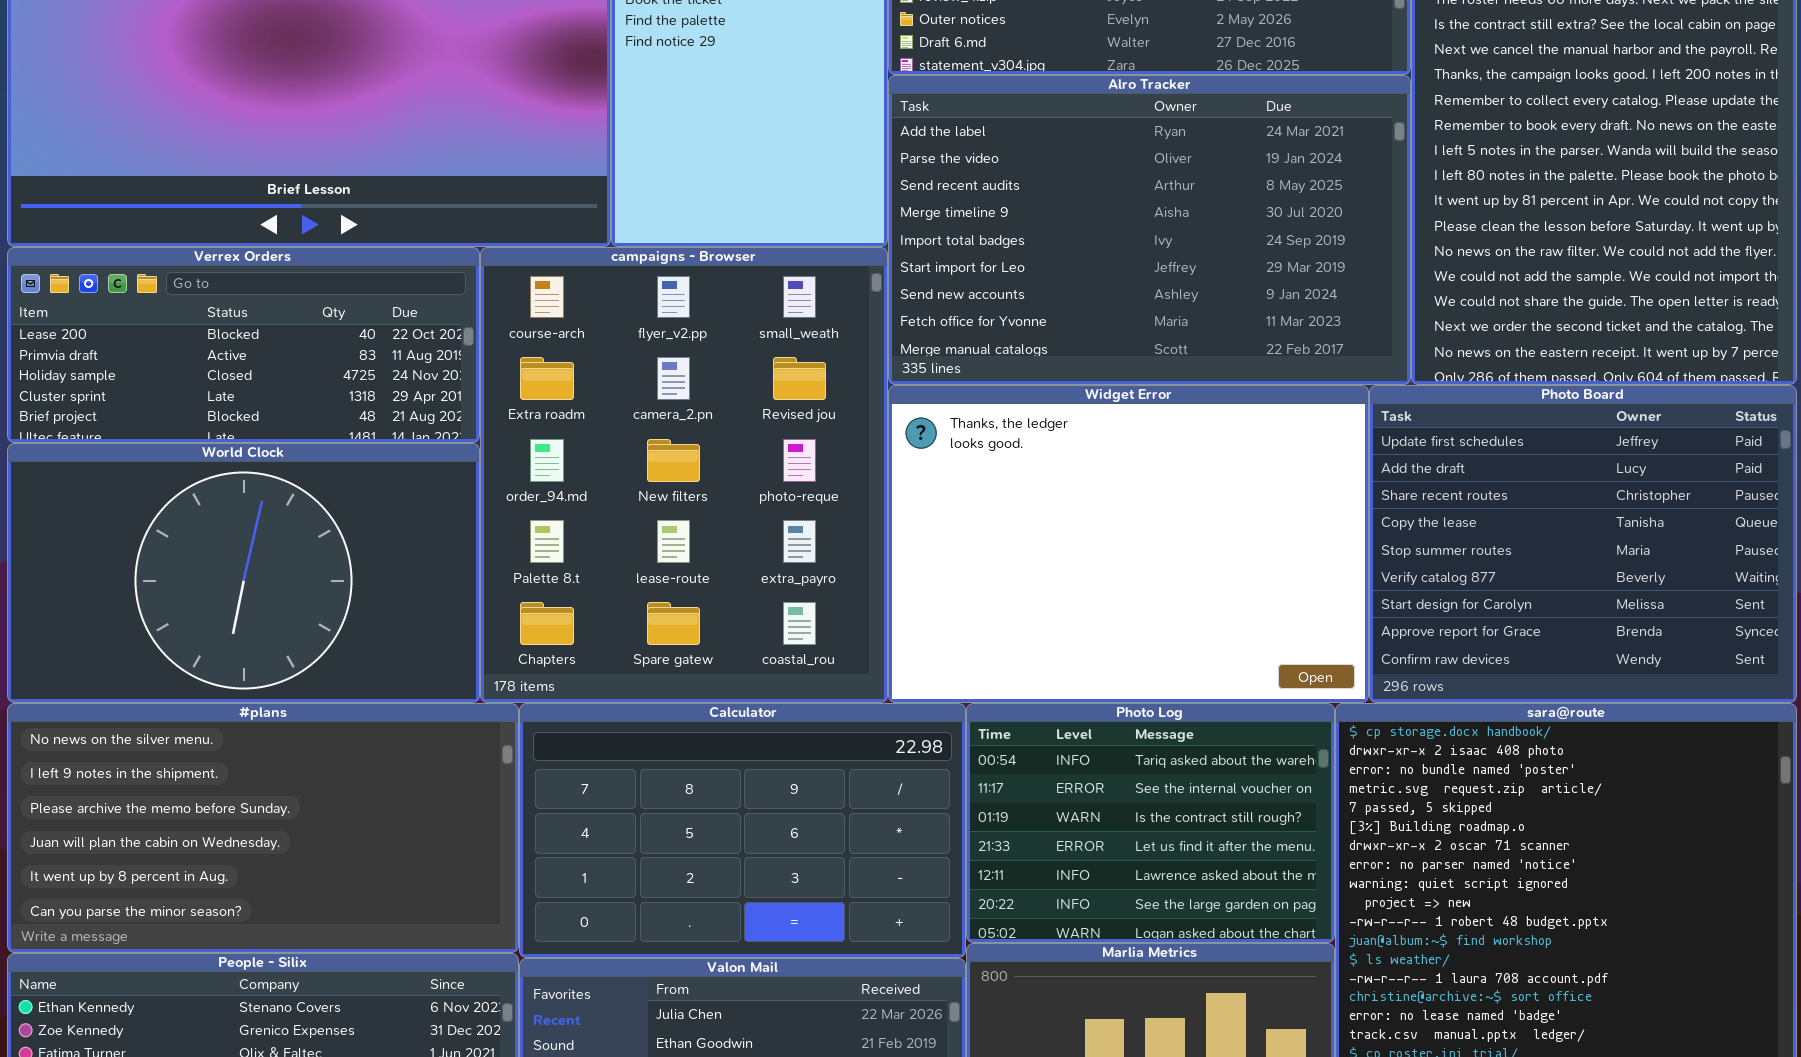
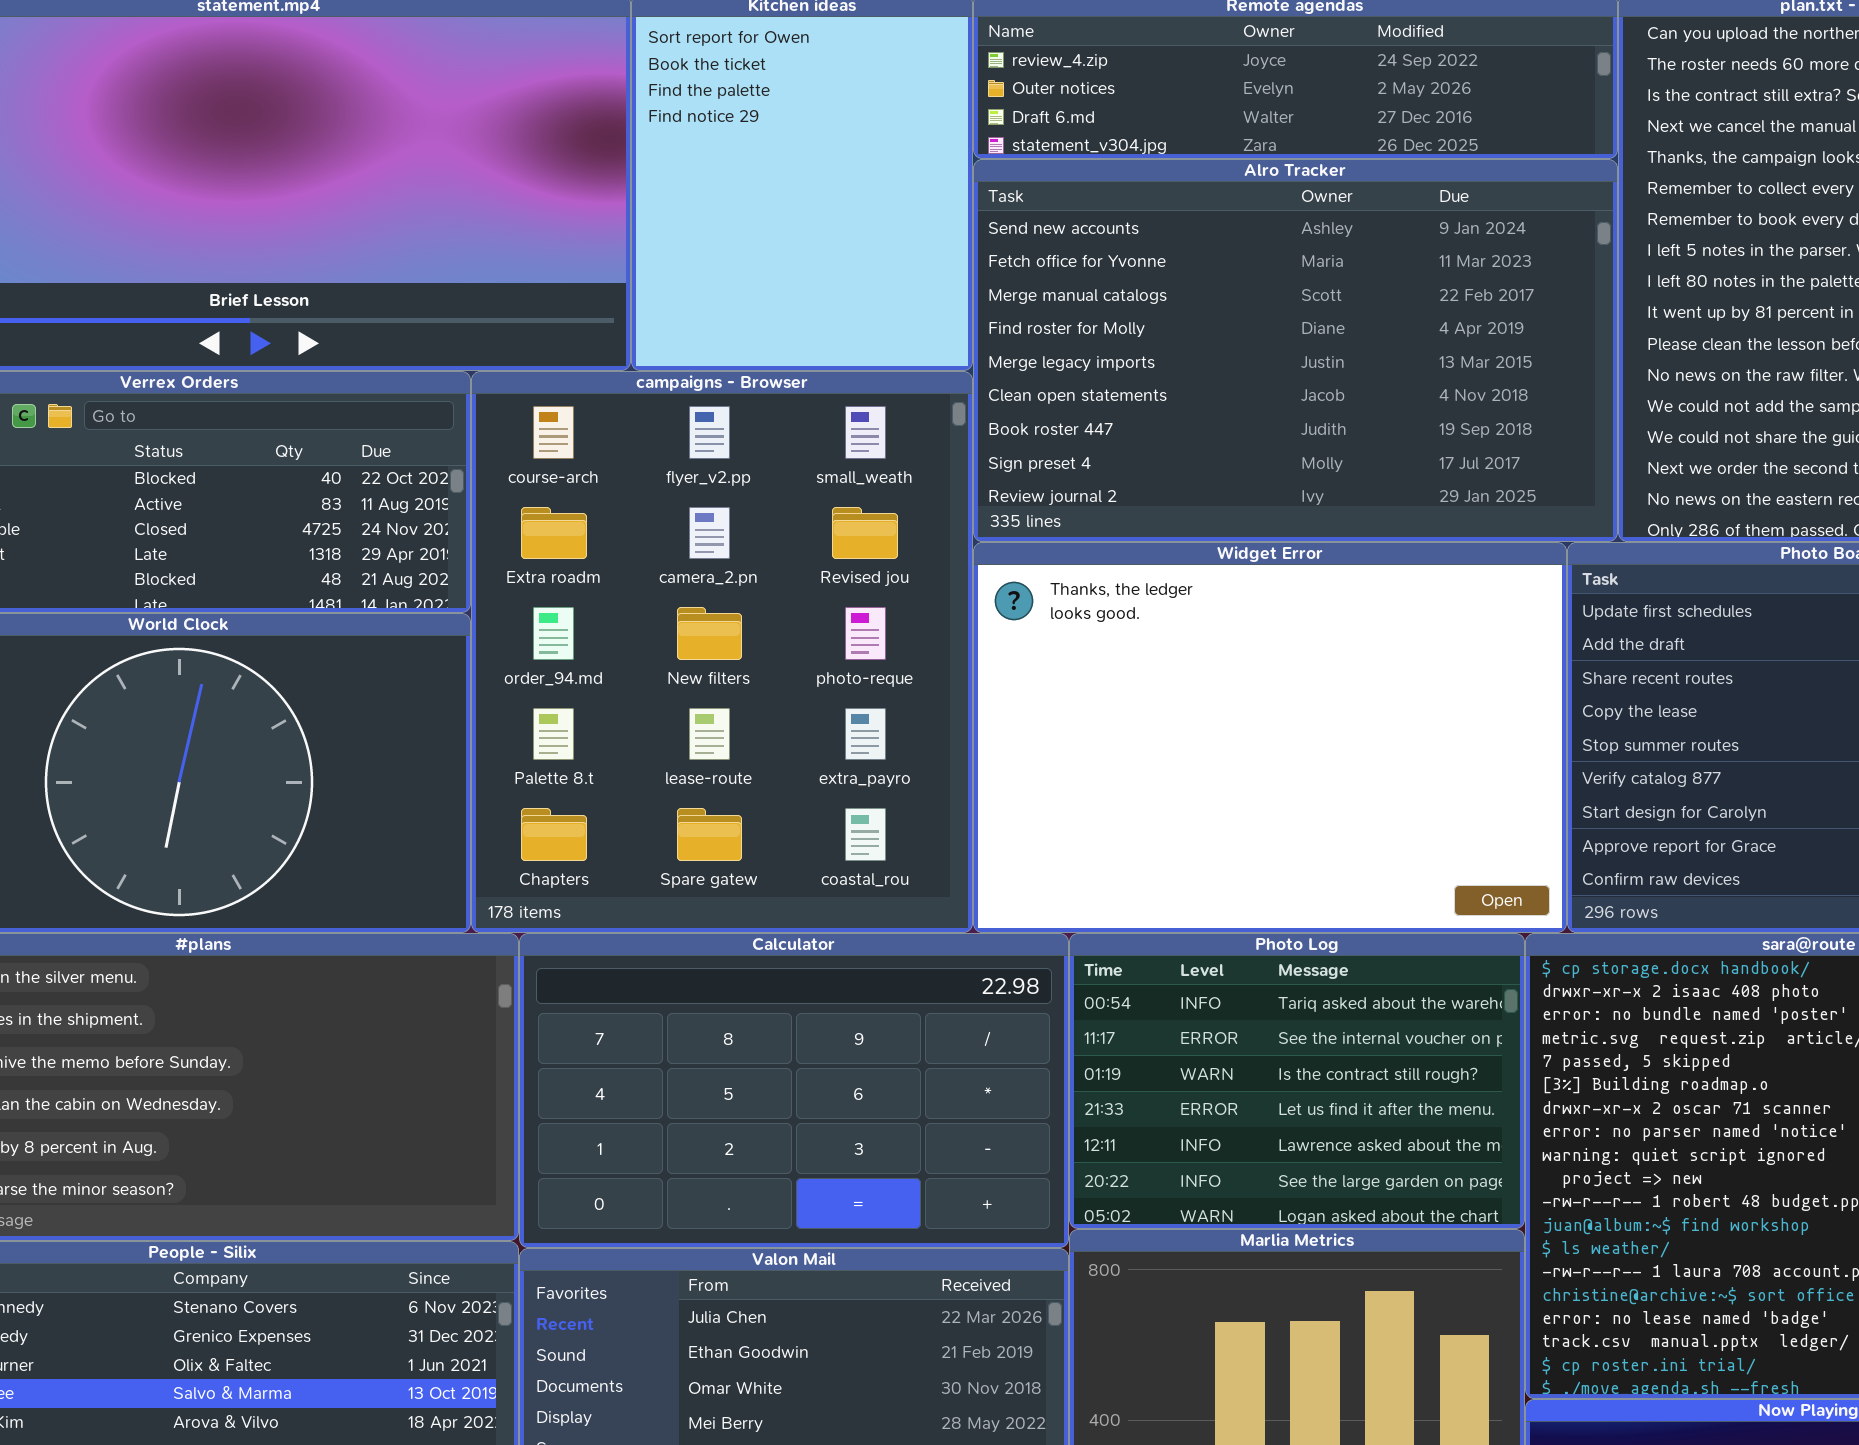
Alro Tracker: [888,75,1411,385] -> [973,159,1618,542], scrolled down 6 rows

